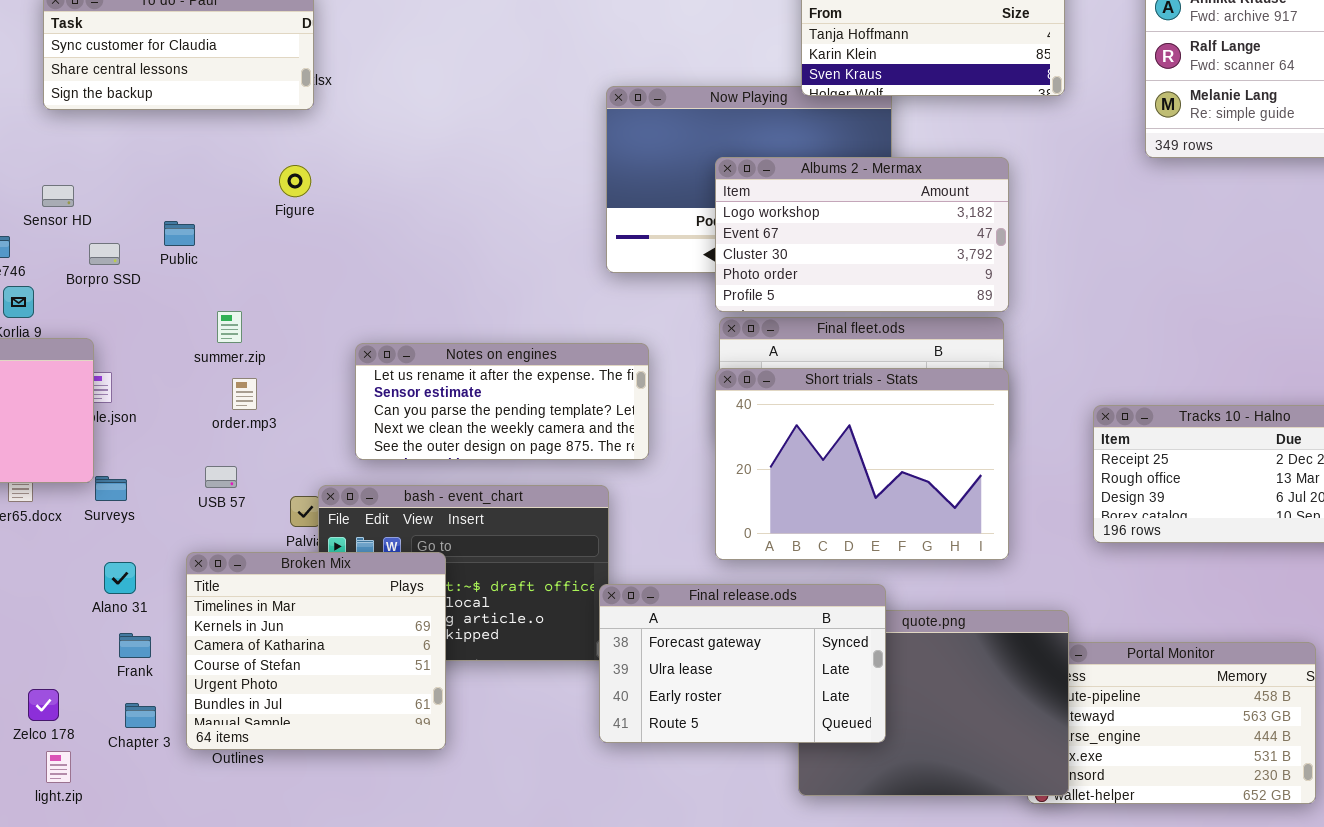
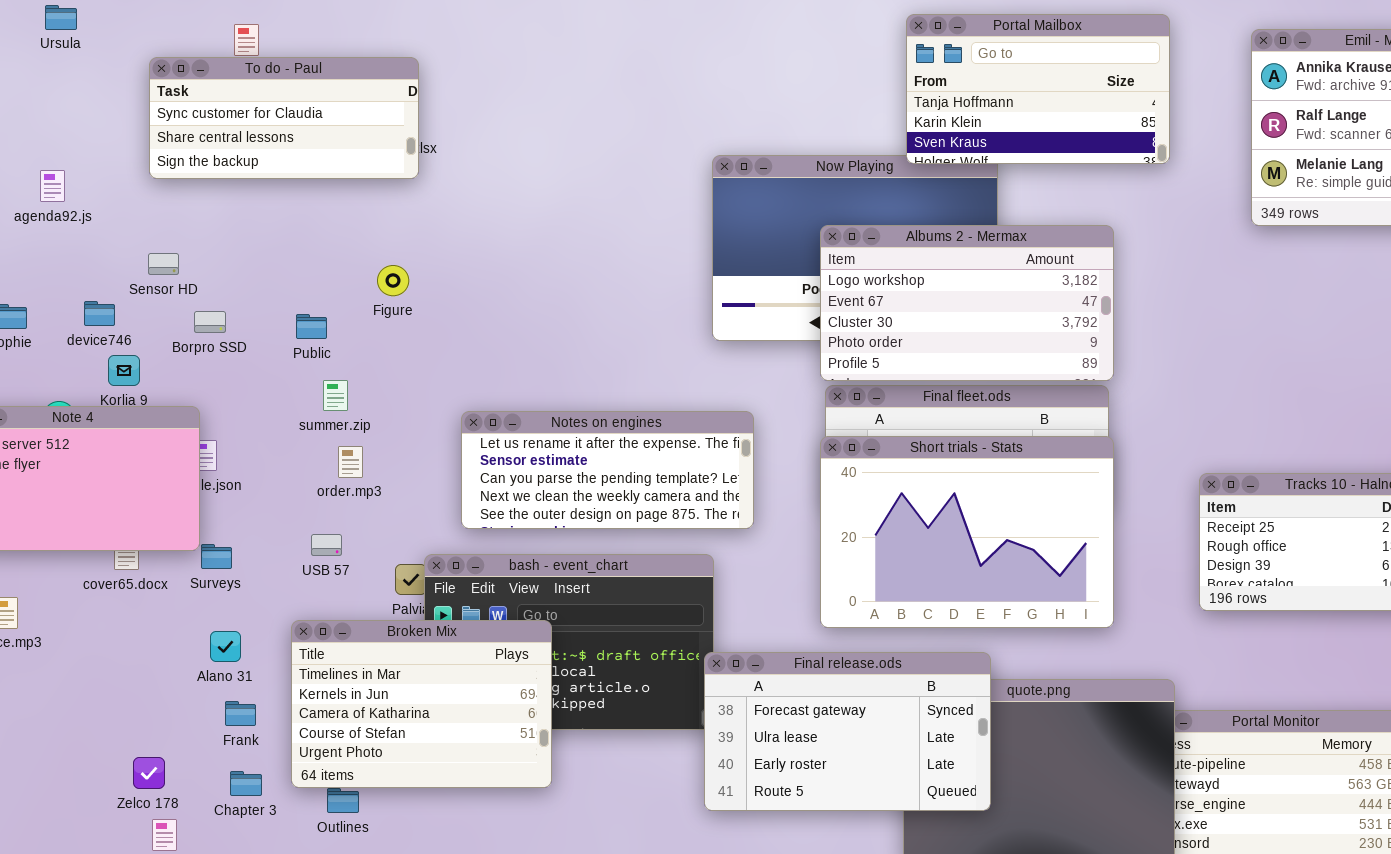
Figure: [279,165,311,197] -> [377,265,409,296], moved
Public: [164,221,195,246] -> [296,314,327,339], moved
Broken Mix: [186,552,446,750] -> [291,620,552,788], resized

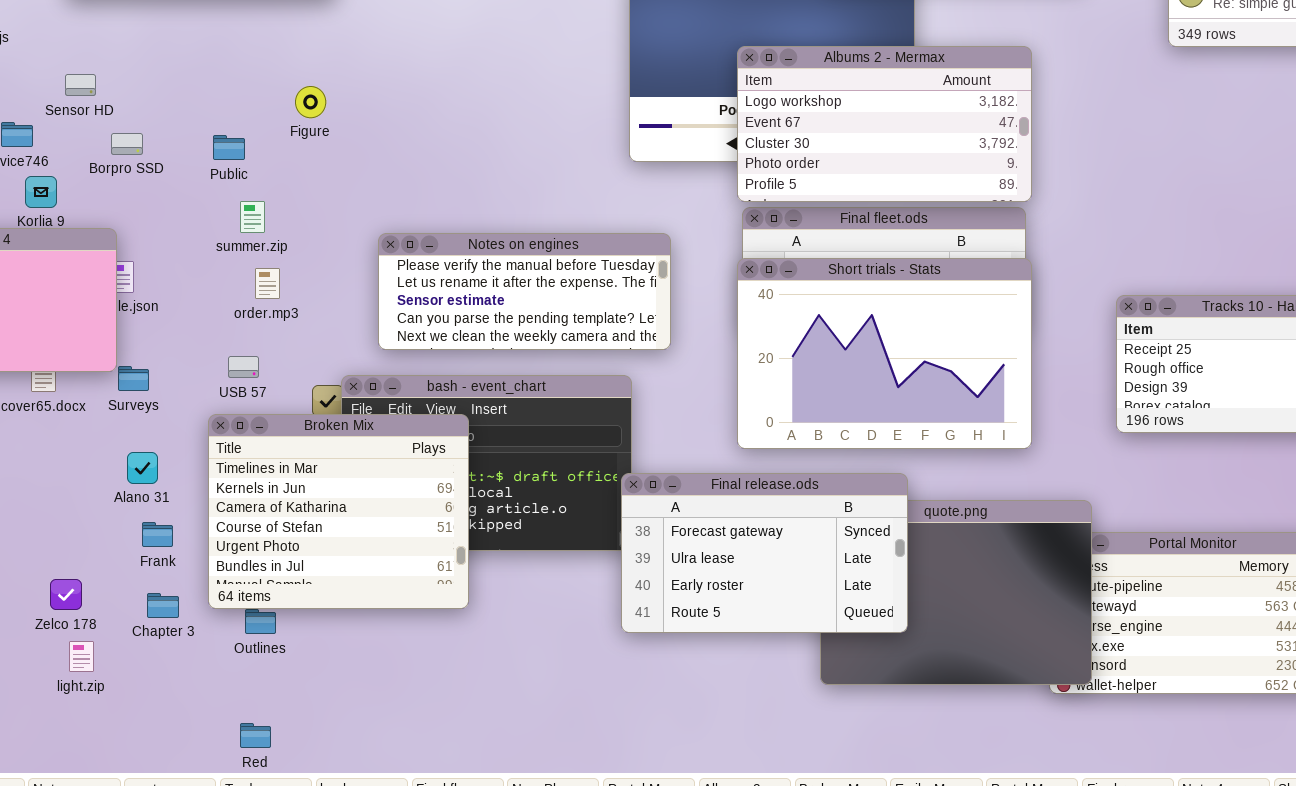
Notes on engines: [461,411,754,529] -> [378,233,671,350], scrolled up 1 row
Broken Mix: [291,620,552,788] -> [208,414,469,609], resized

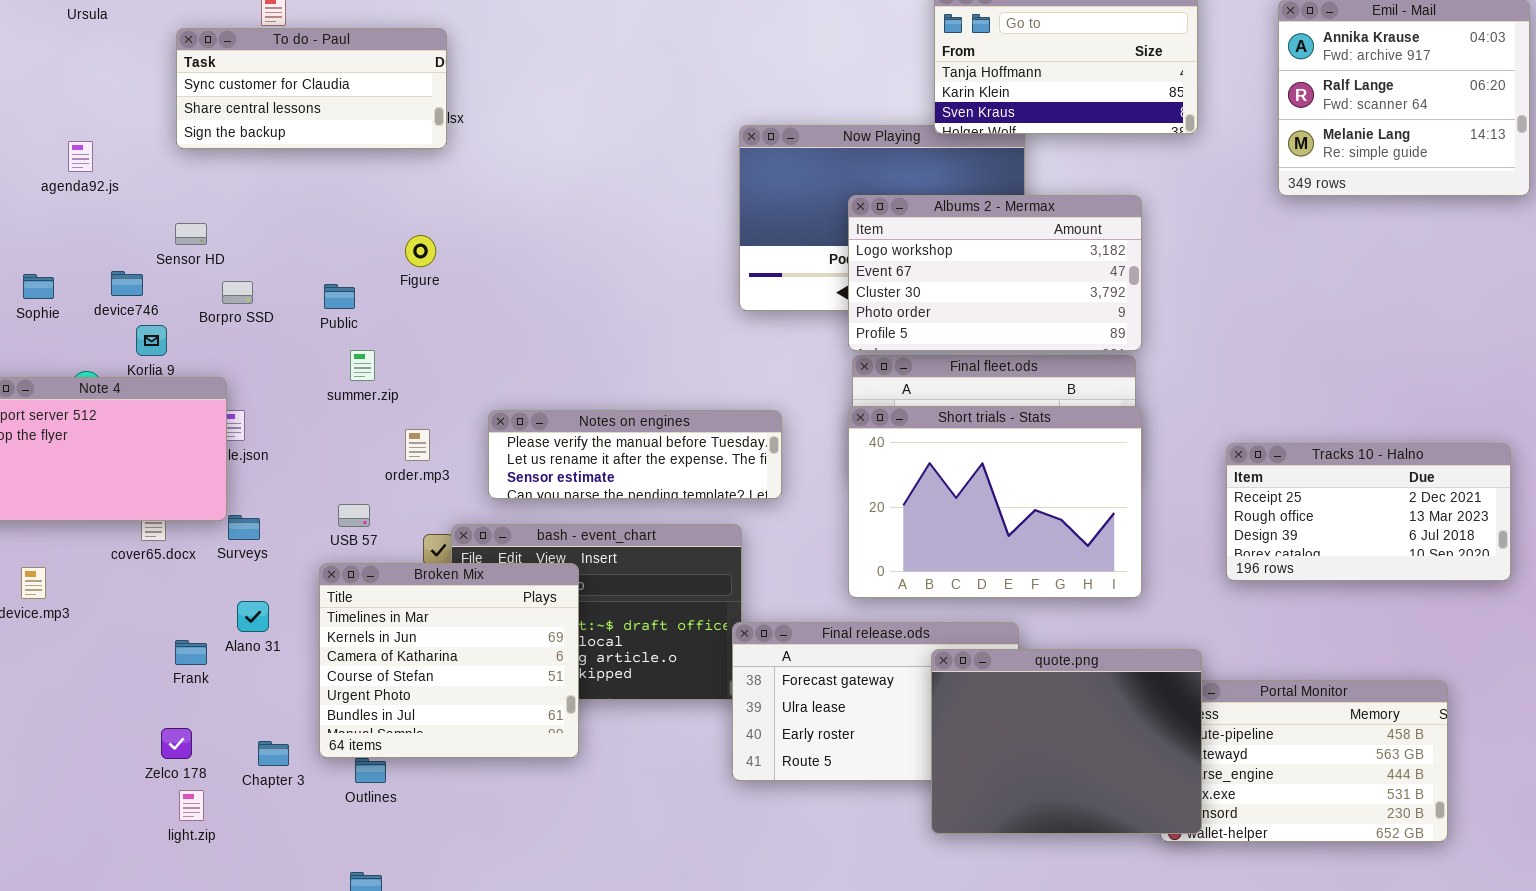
Notes on engines: [378,233,671,350] -> [488,410,782,499], resized
order.mp3: [255,268,280,299] -> [405,429,430,461], moved
quote.png: [820,500,1092,685] -> [931,649,1202,834], raised
Frank: [142,522,173,547] -> [175,640,207,665], moved

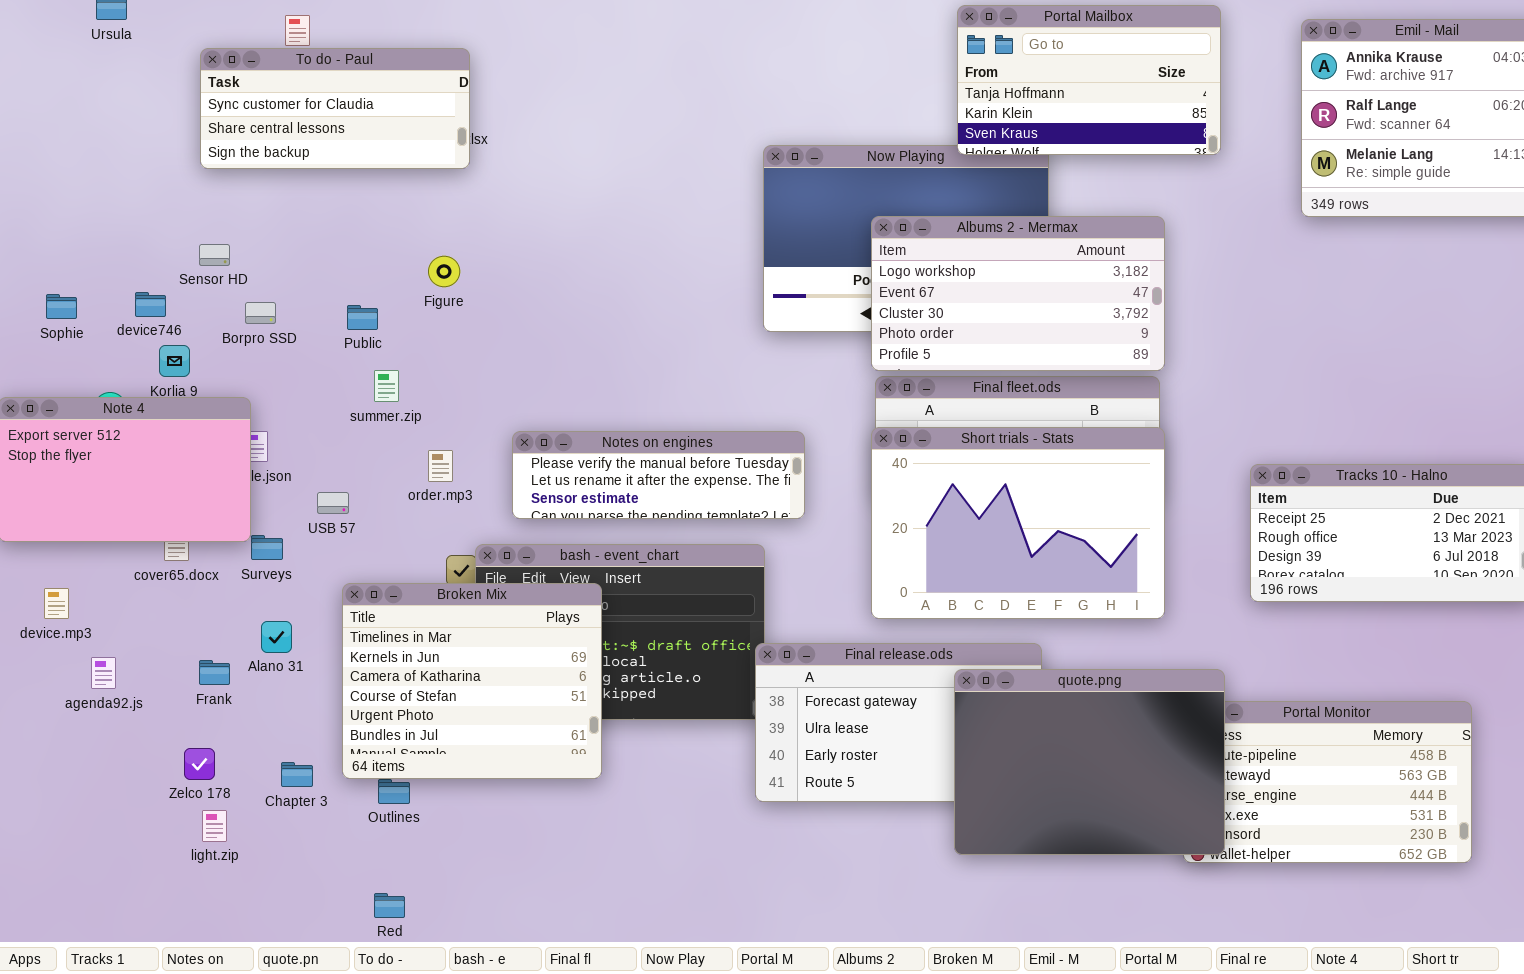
agenda92.js: [68,141,93,172] -> [91,657,116,689], moved
USB 57: [338,504,370,527] -> [317,492,349,514], moved

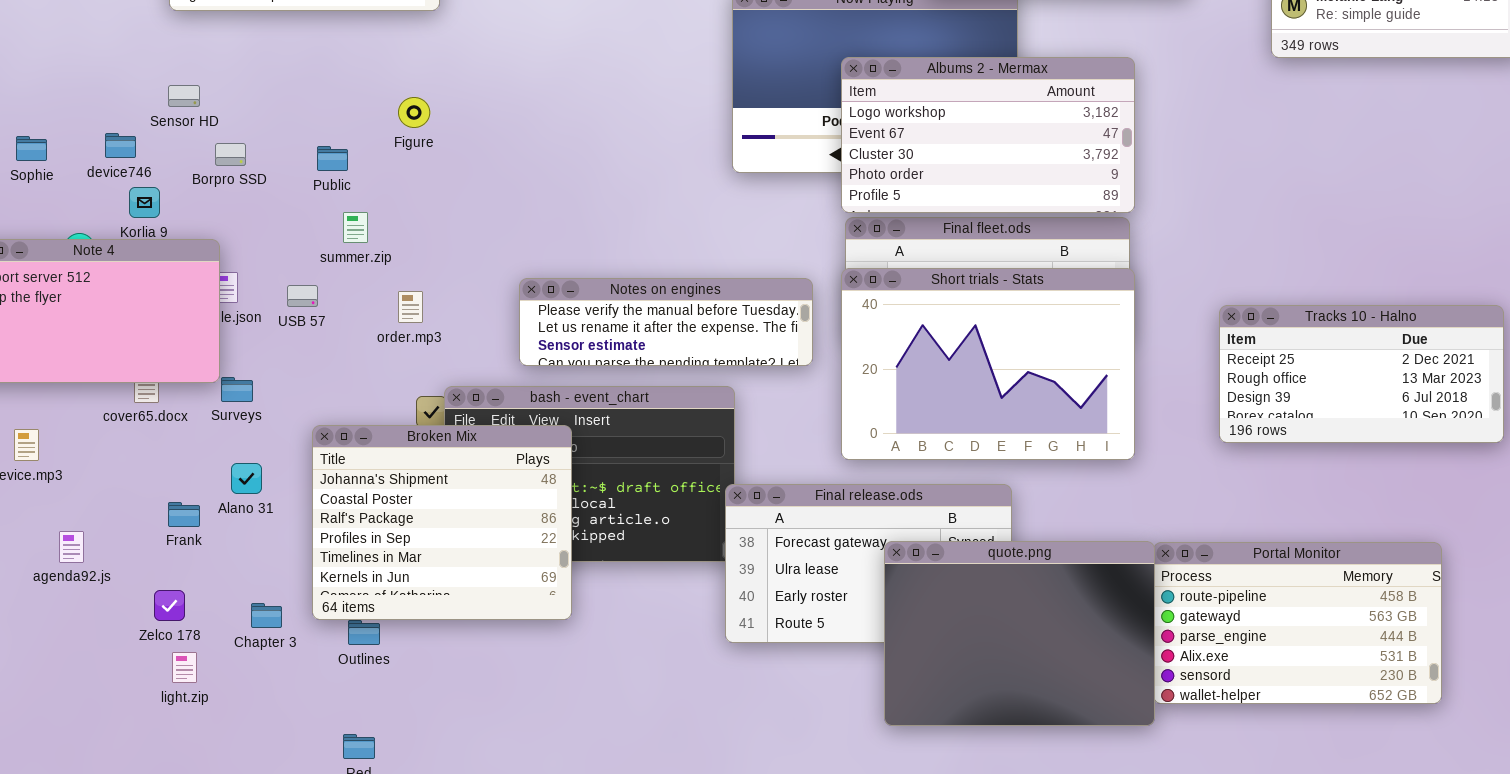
Notes on engines: [512,431,805,519] -> [519,278,813,366], moved
USB 57: [317,492,349,514] -> [287,285,318,307], moved
Broken Mix: [342,583,602,779] -> [312,425,572,620], scrolled up 4 rows
agenda92.js: [91,657,116,689] -> [59,531,84,563], moved
quote.png: [954,669,1225,855] -> [884,541,1155,726], moved

